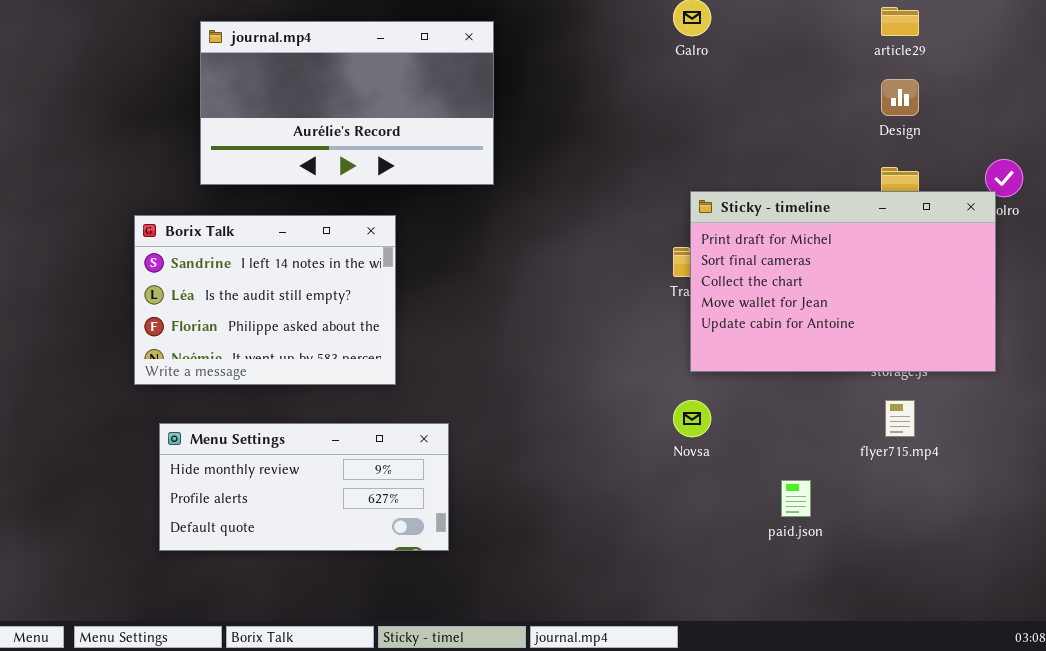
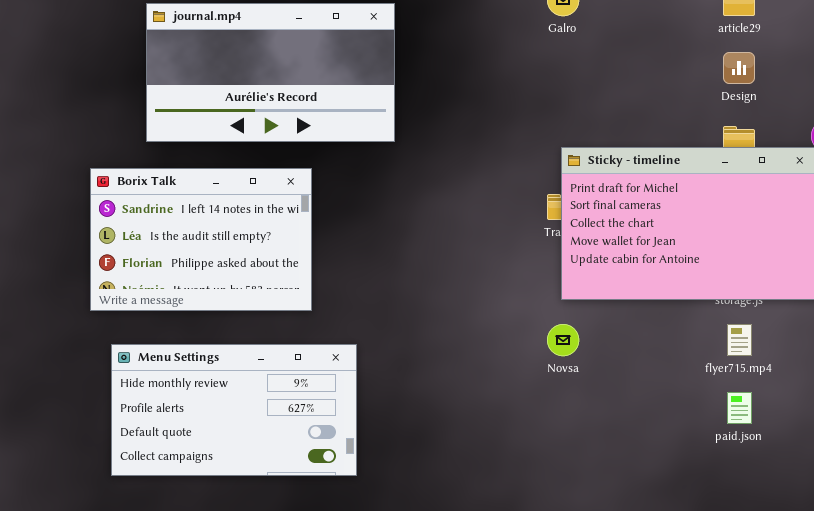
Menu Settings: [159,423,449,551] -> [111,344,357,476], resized
paid.json: [781,480,811,517] -> [727,392,752,424], moved

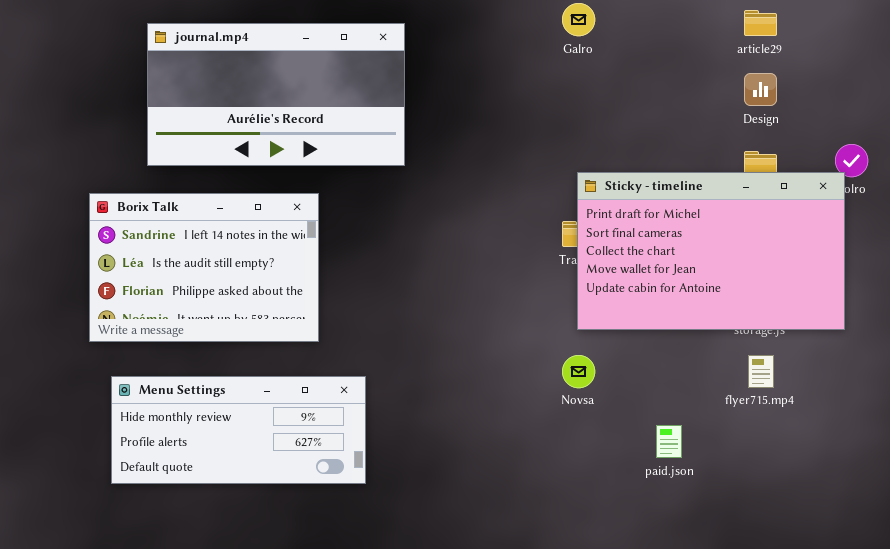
Menu Settings: [111,344,357,476] -> [111,376,366,484], resized
paid.json: [727,392,752,424] -> [656,425,682,458], moved

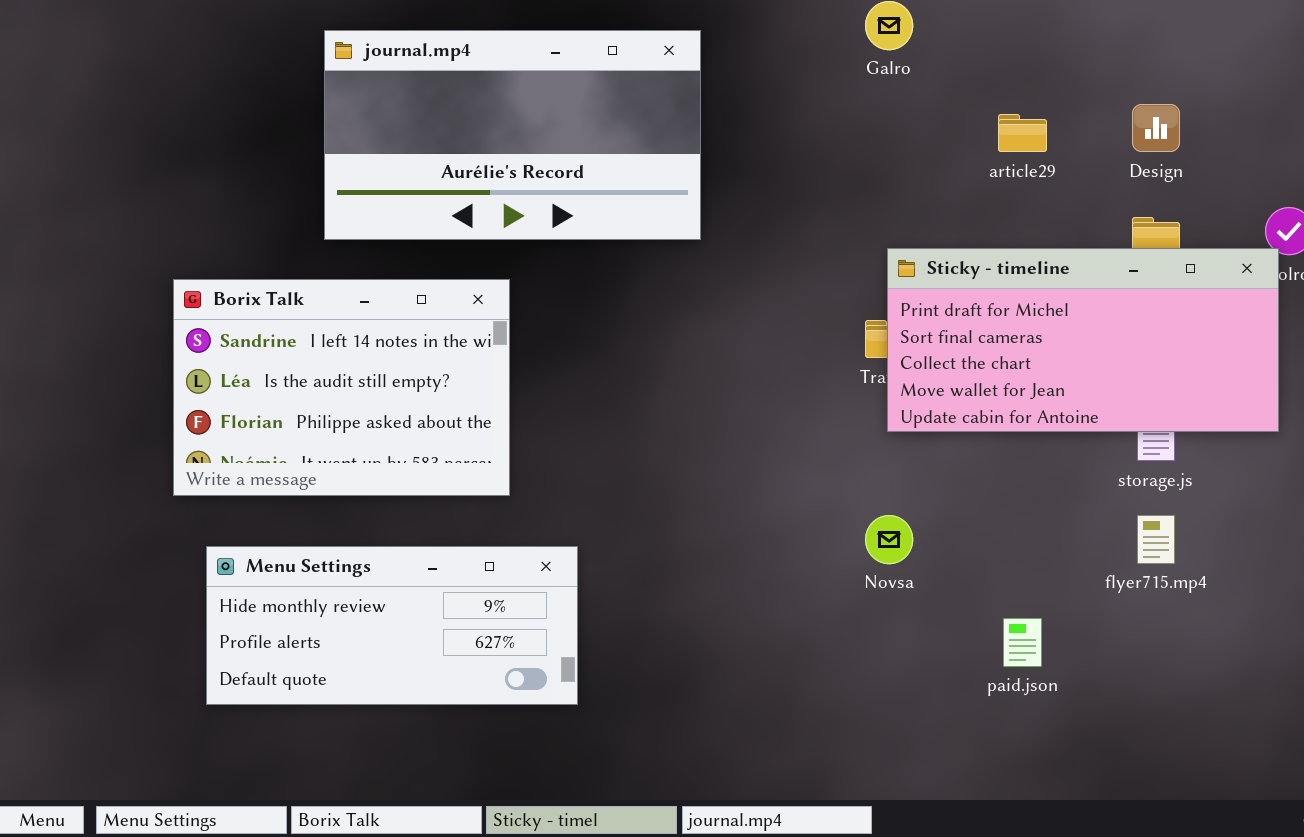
article29: [744,10,777,36] -> [998,114,1047,152], moved
journal.mp4: [147,23,405,166] -> [324,30,701,240], moved
Sticky - timeline: [577,172,845,330] -> [887,248,1279,432], resized

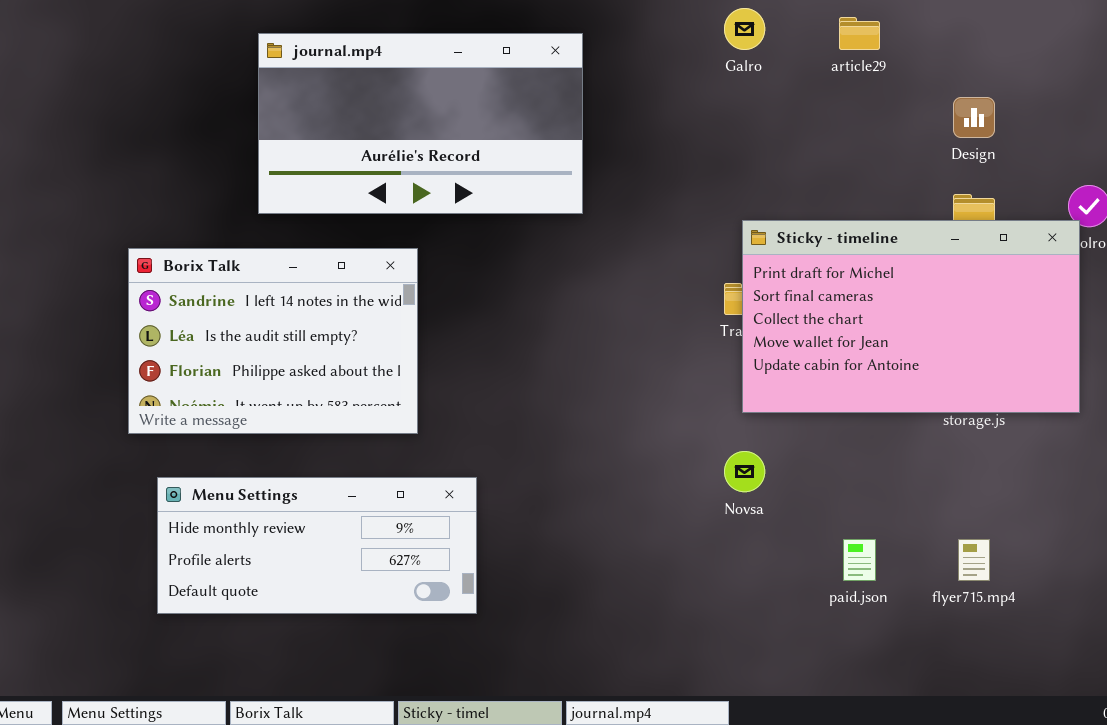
article29: [998,114,1047,152] -> [839,17,880,50], moved
Sticky - timeline: [887,248,1279,432] -> [742,220,1080,413], resized
flyer715.mp4: [1137,515,1175,564] -> [958,539,990,581], moved

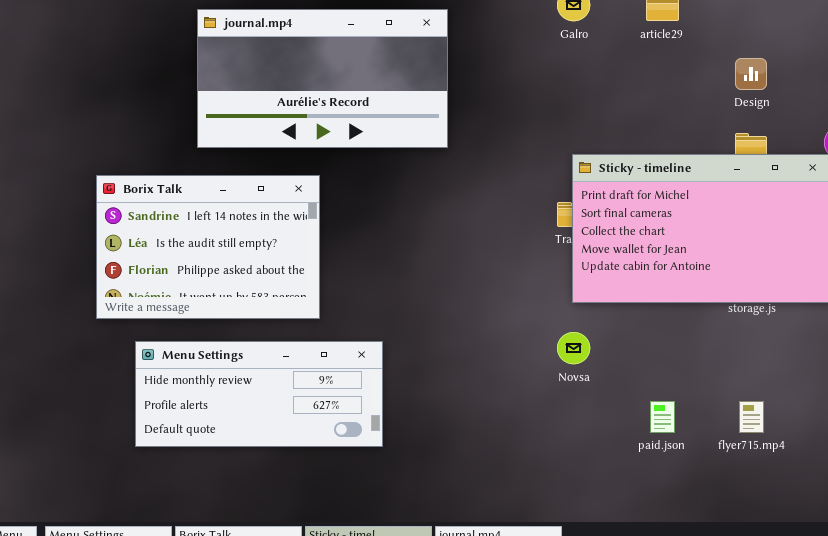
Menu Settings: [157,477,477,614] -> [135,341,383,447], moved

